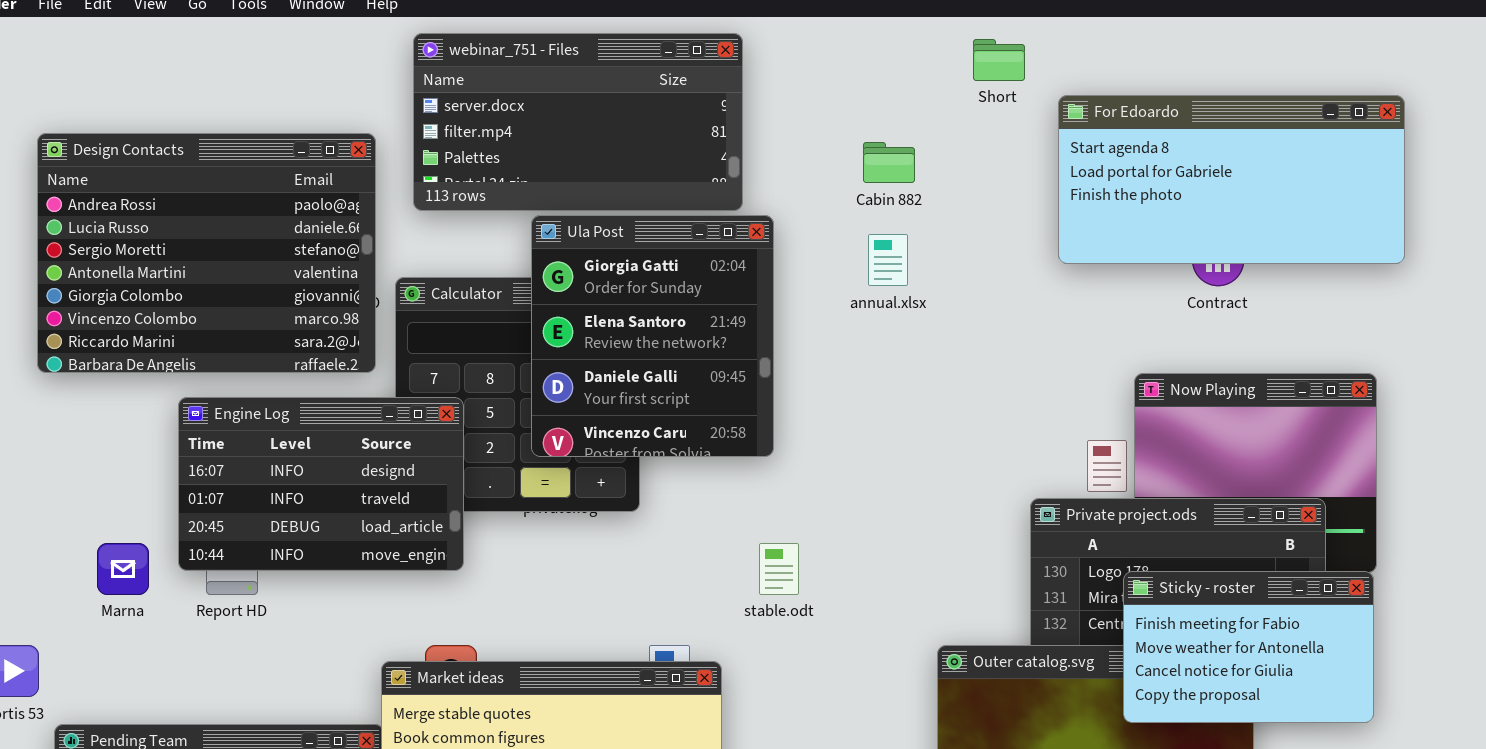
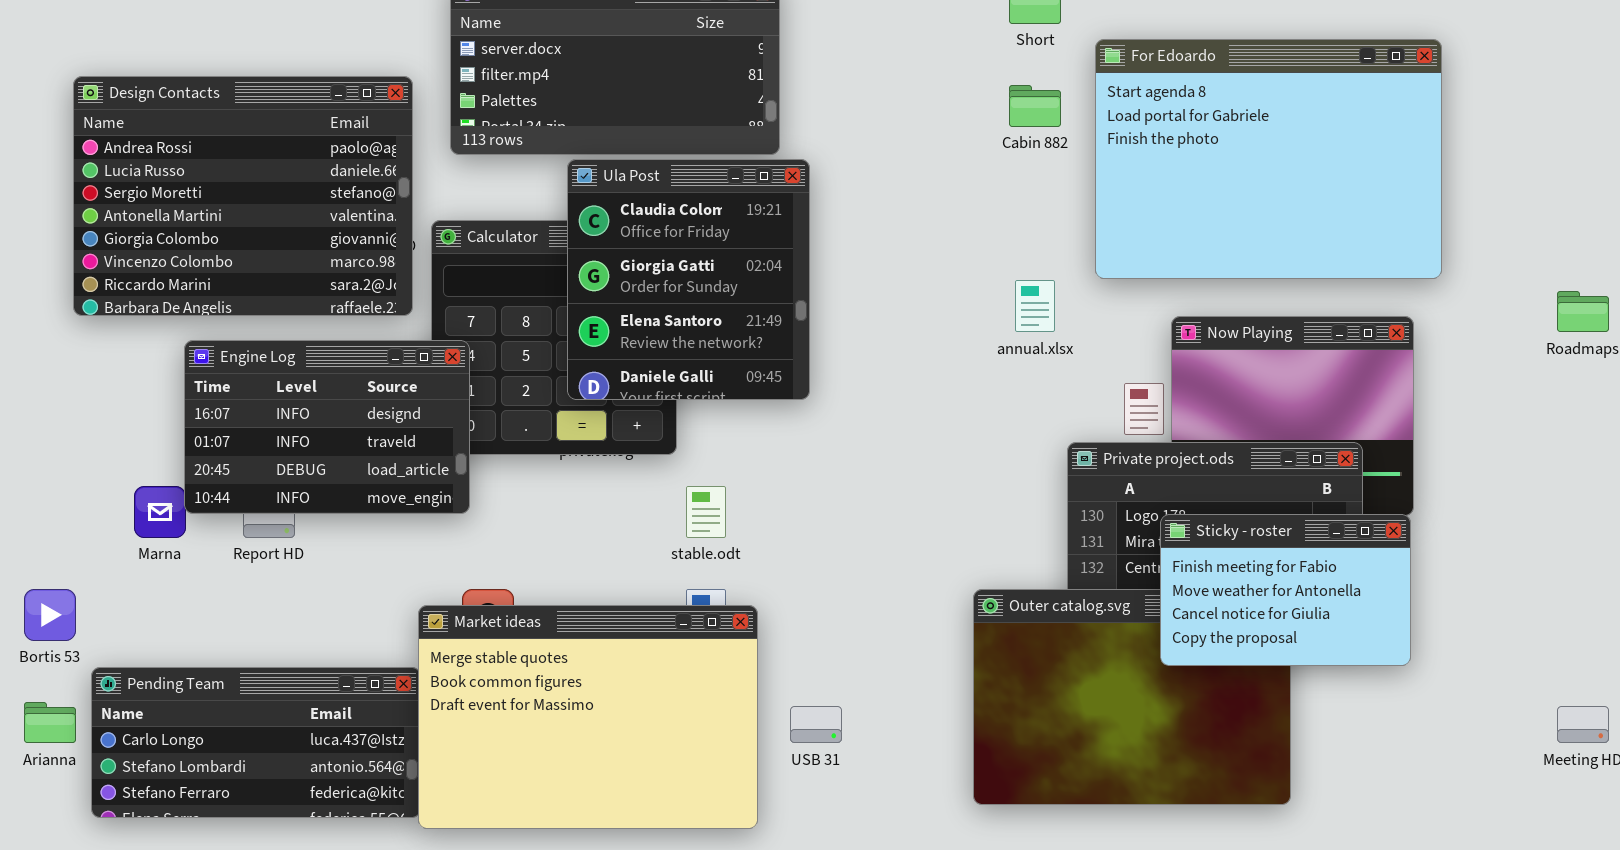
For Edoardo: [1058,95,1405,264] -> [1095,39,1442,279], resized
Cabin 882: [863,142,915,183] -> [1009,85,1061,127], moved
Ula Post: [531,215,774,457] -> [567,159,810,400], scrolled up 1 row
annual.xlsx: [868,234,908,286] -> [1015,280,1055,332], moved
Engine Log: [178,397,464,571] -> [184,340,470,514], moved
stable.odt: [759,543,799,595] -> [686,486,726,538], moved

